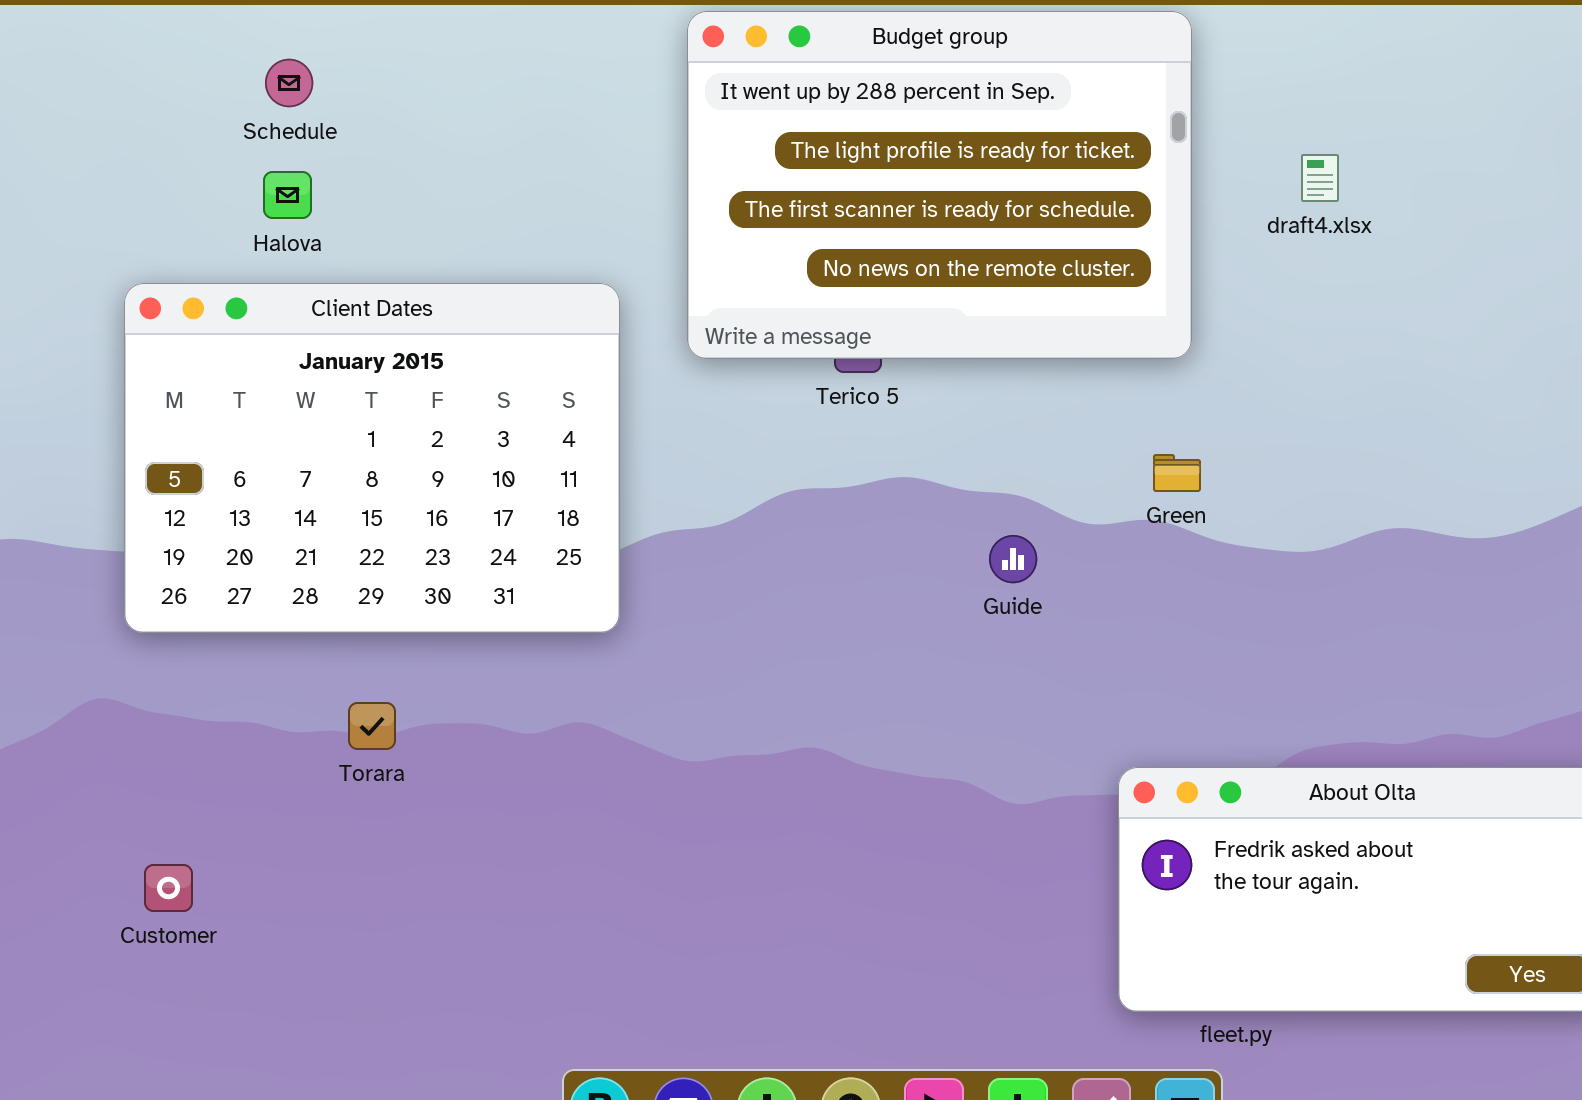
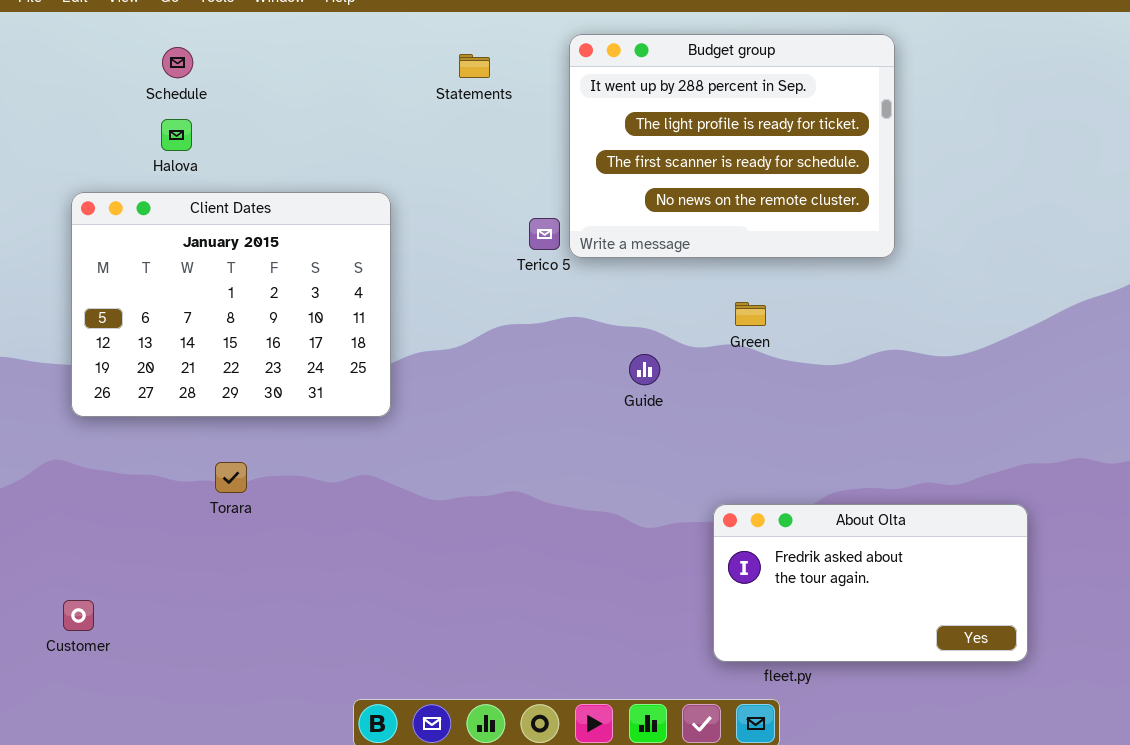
Budget group: [687,11,1192,359] -> [569,34,895,258], moved
Customer: [144,864,193,912] -> [63,600,94,631], moved

